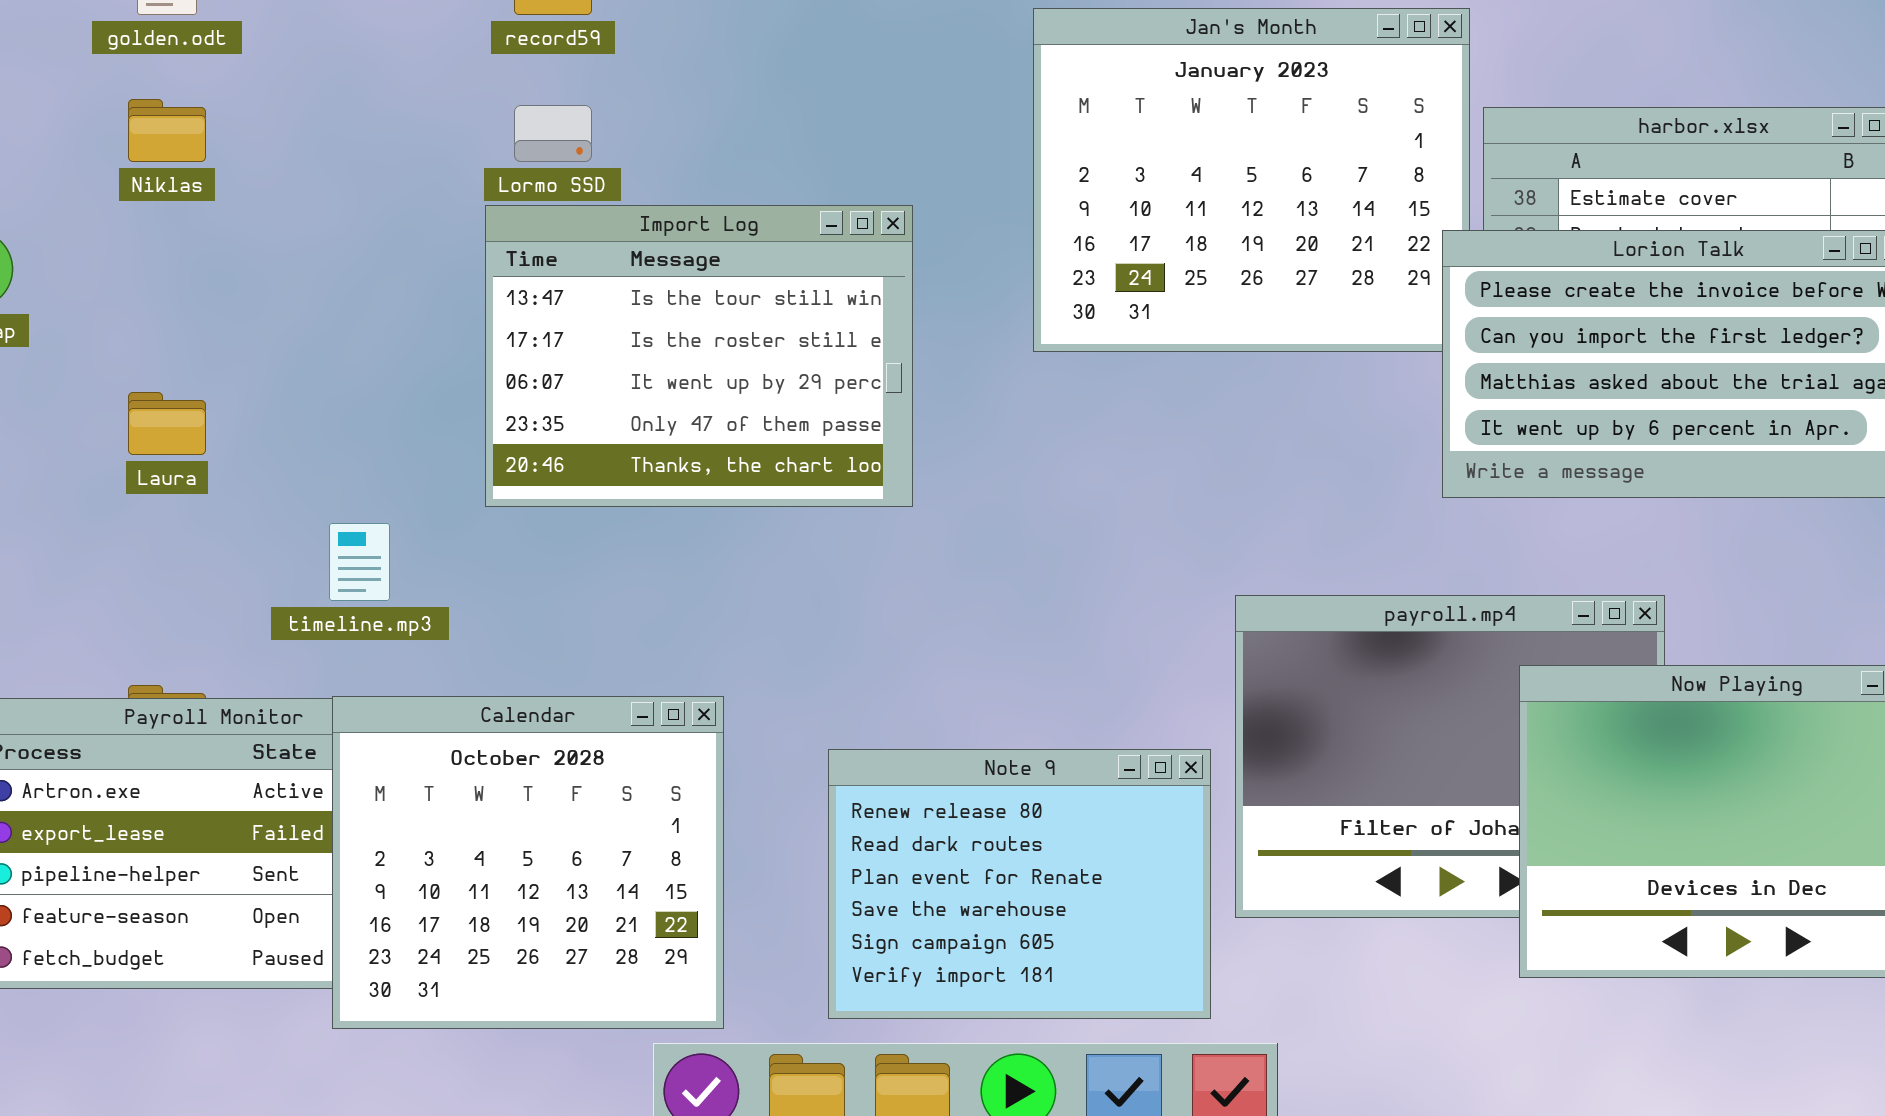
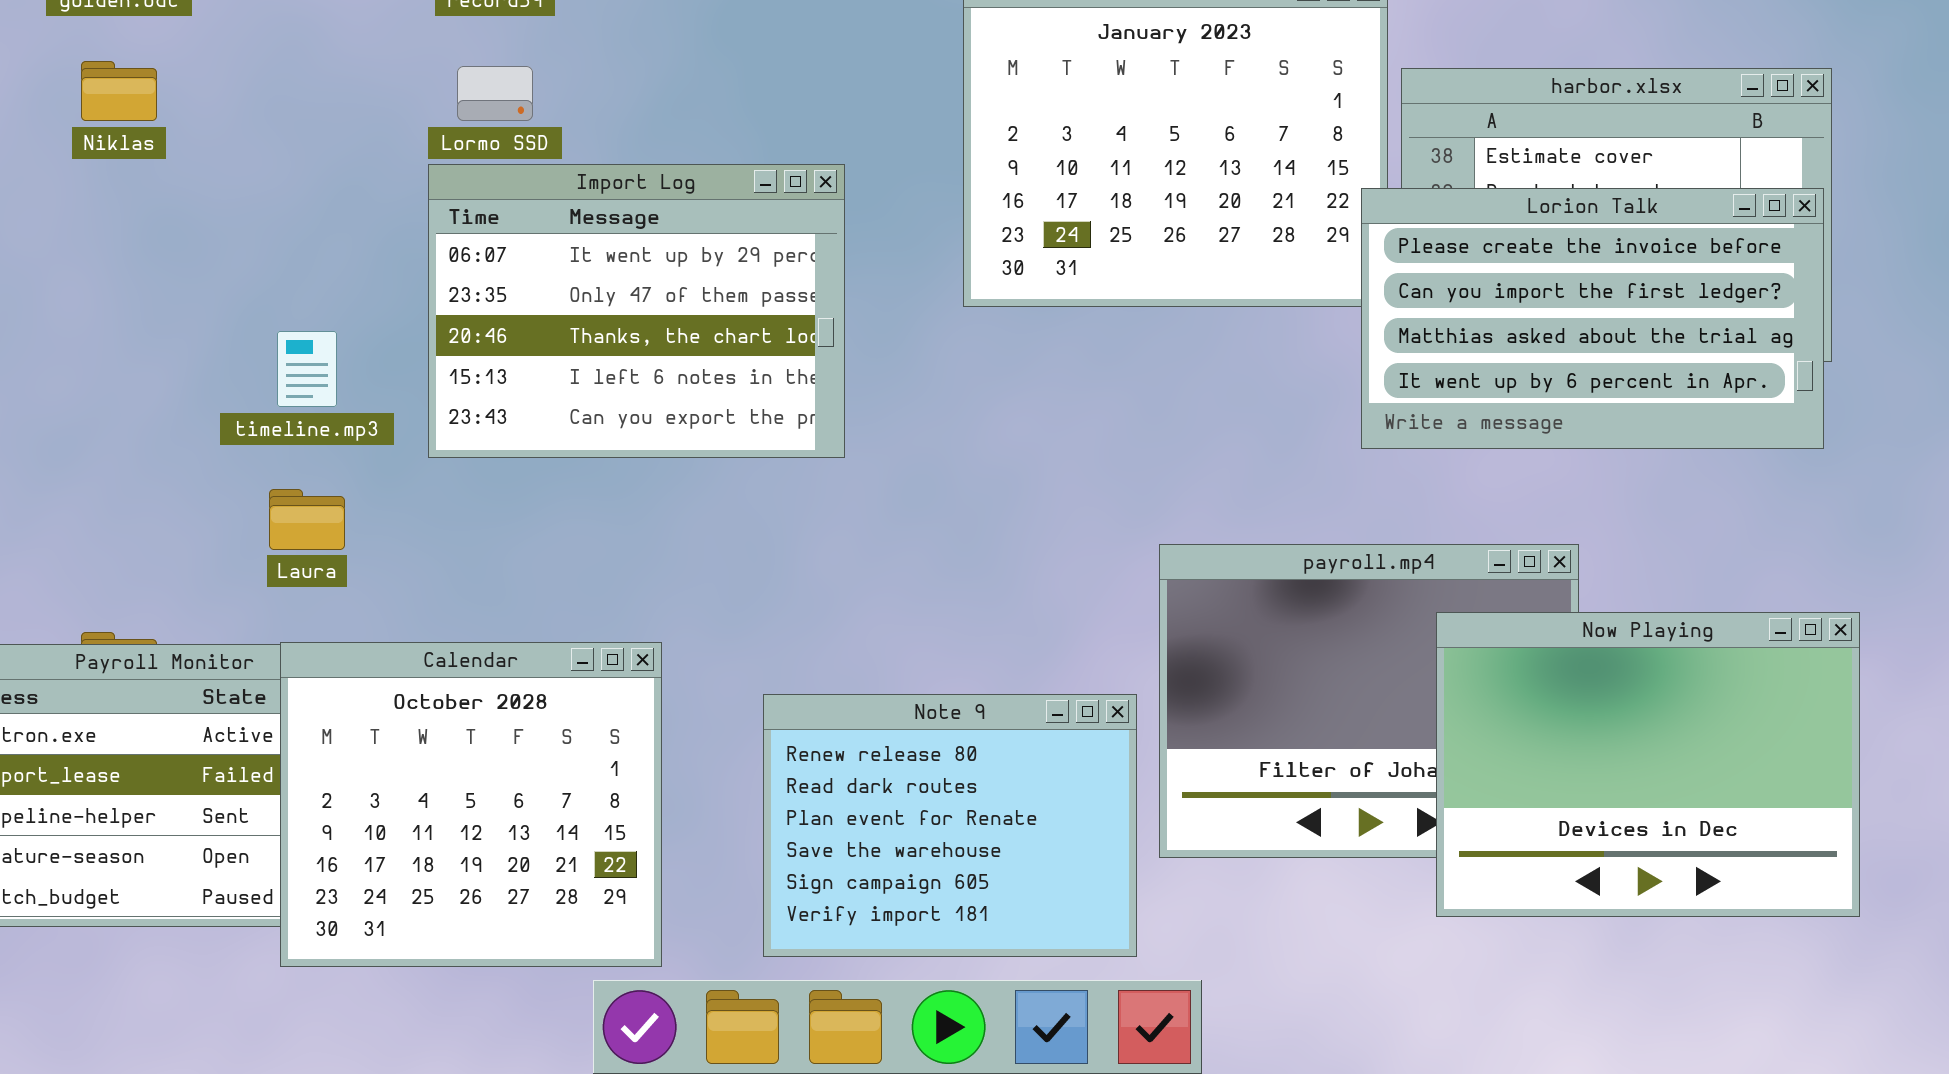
Import Log: [485,205,913,507] -> [428,164,845,458], scrolled down 2 rows
Laura: [128,392,206,455] -> [269,489,345,550], moved
timeline.mp3: [329,523,390,601] -> [277,331,337,407], moved

